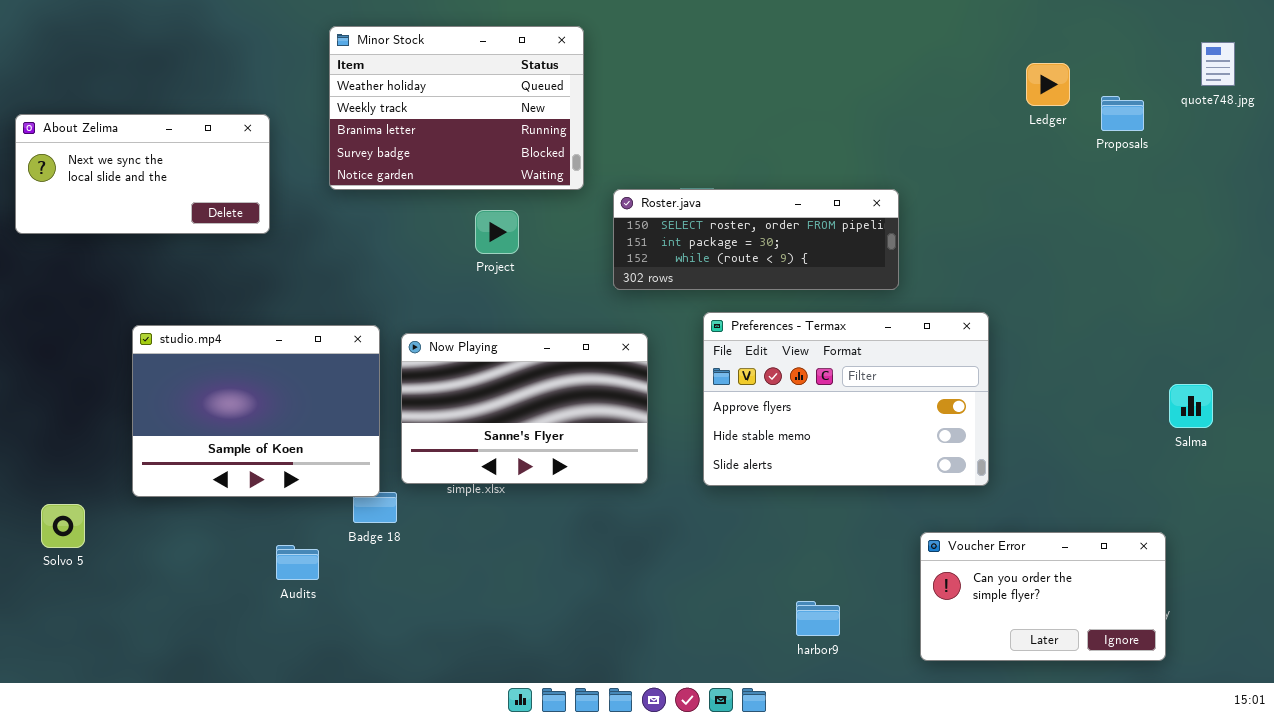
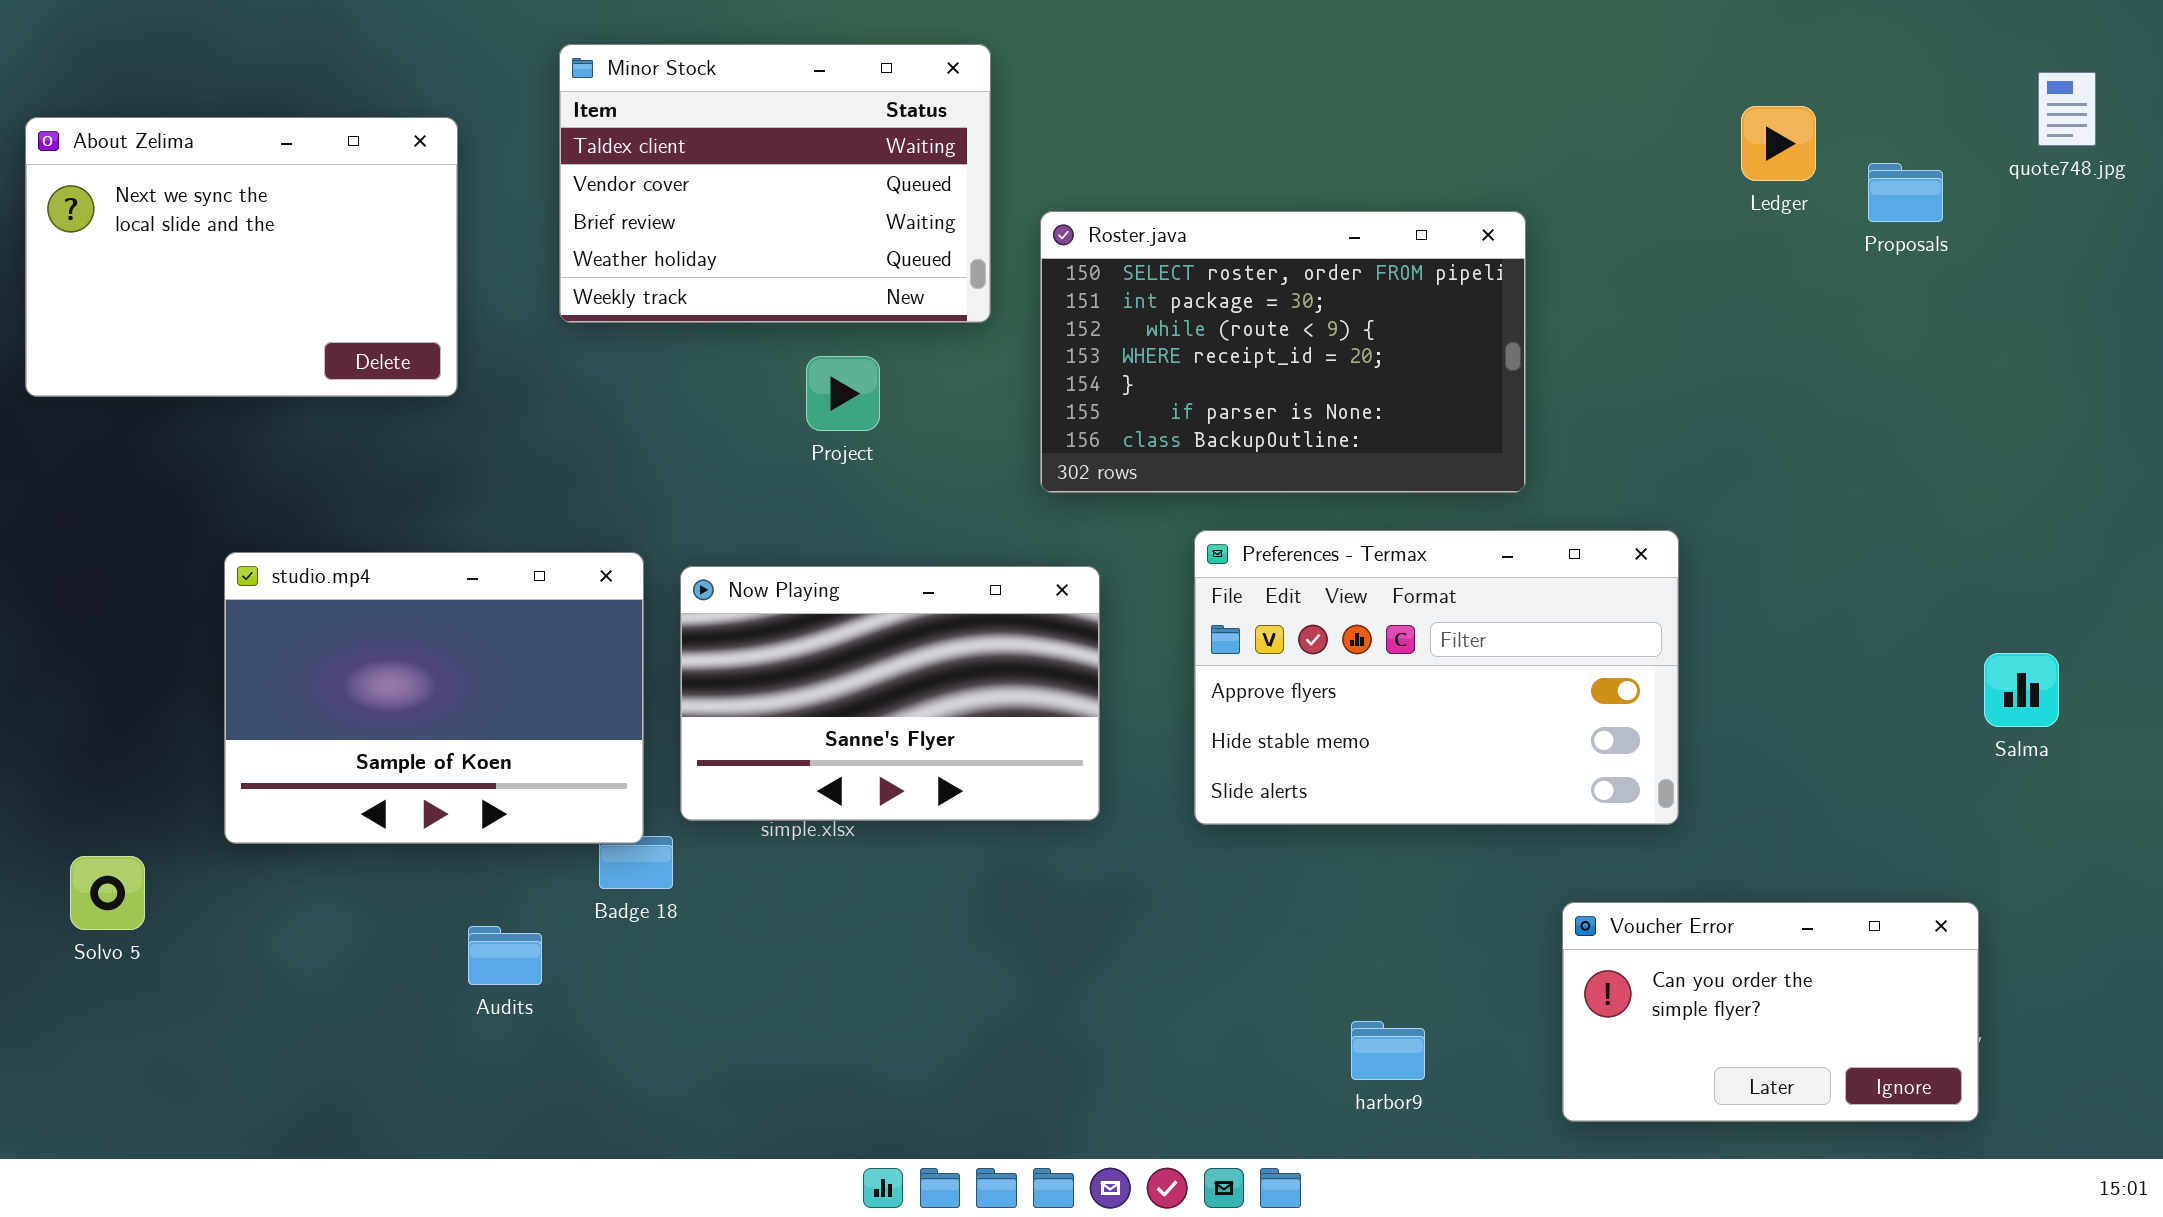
Minor Stock: [329,26,584,190] -> [559,44,991,323], scrolled up 3 rows
About Zelima: [15,114,270,234] -> [25,117,458,397], resized
Roster.java: [613,189,899,290] -> [1040,211,1526,493], resized

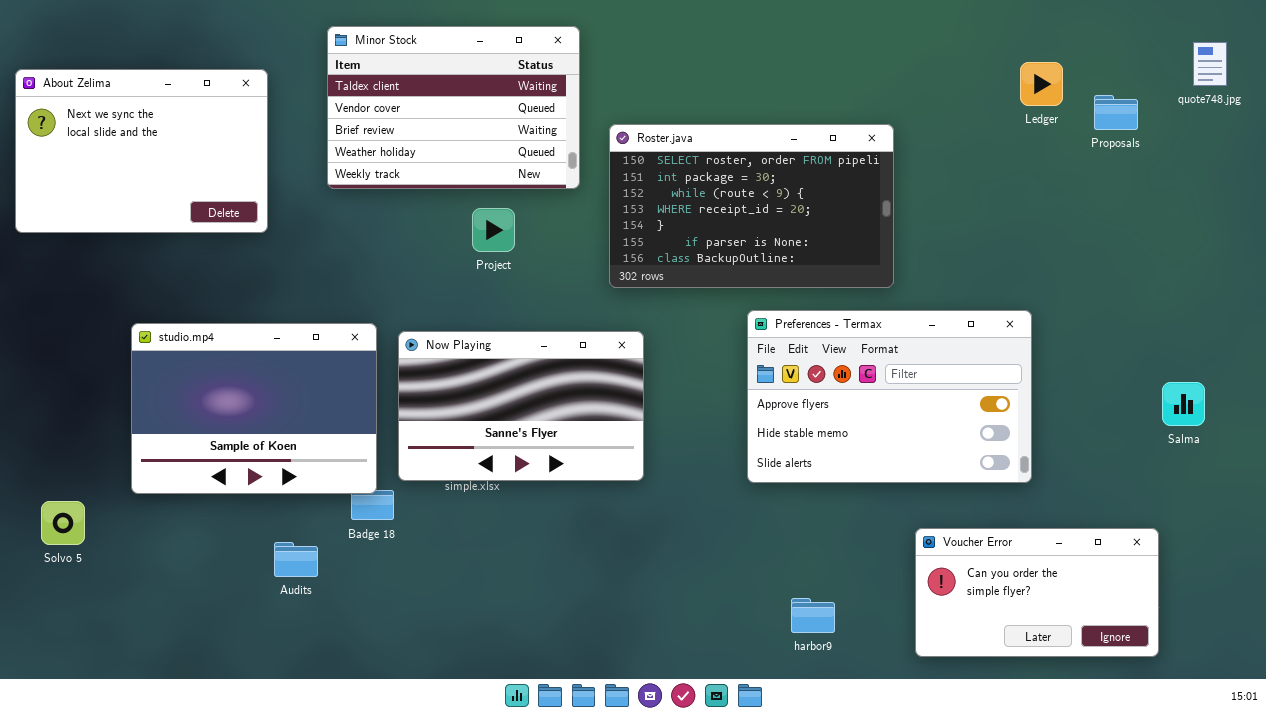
Preferences - Termax: [1194,530,1679,825] -> [747,310,1032,483], moved

